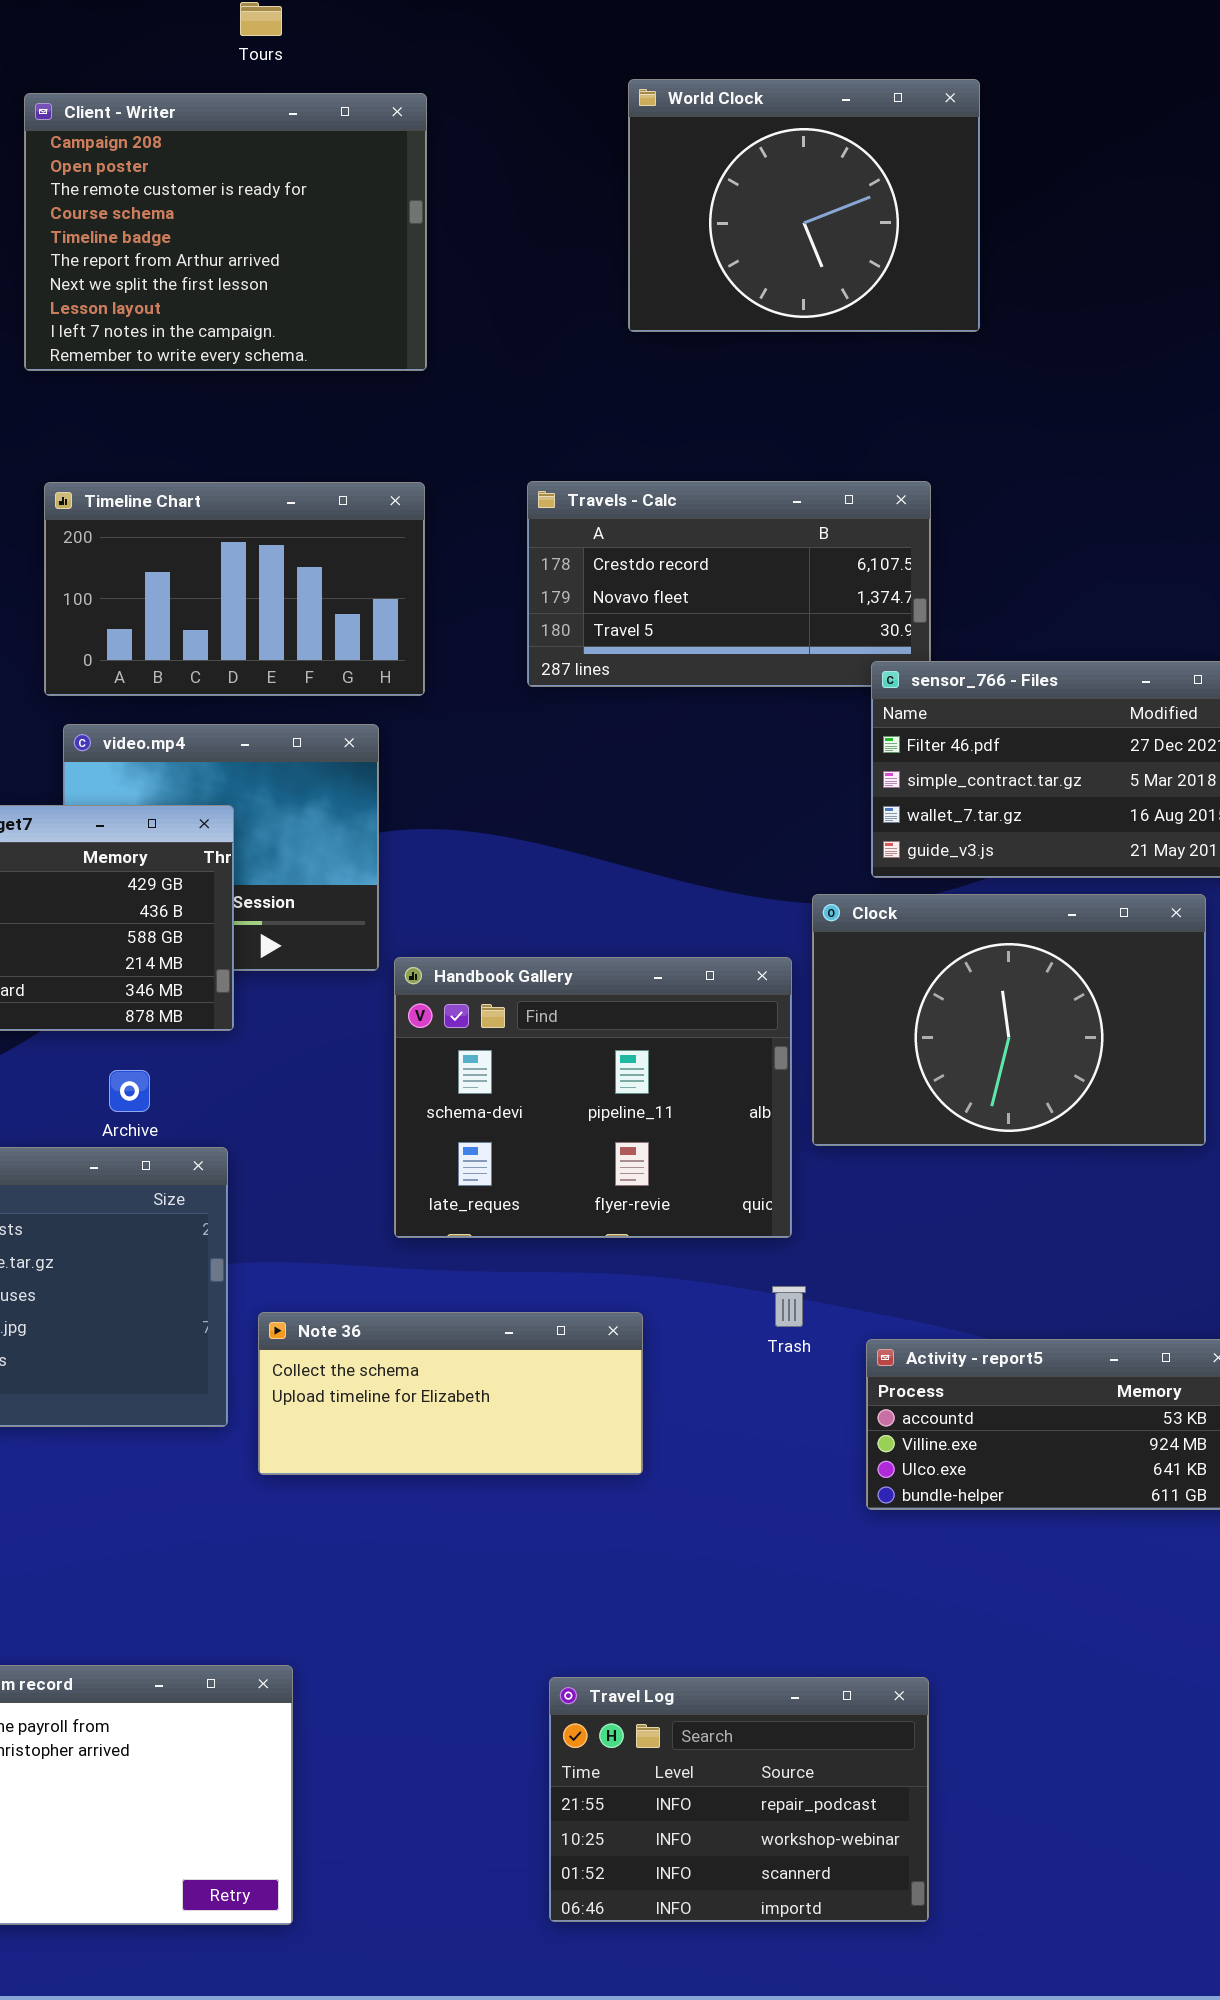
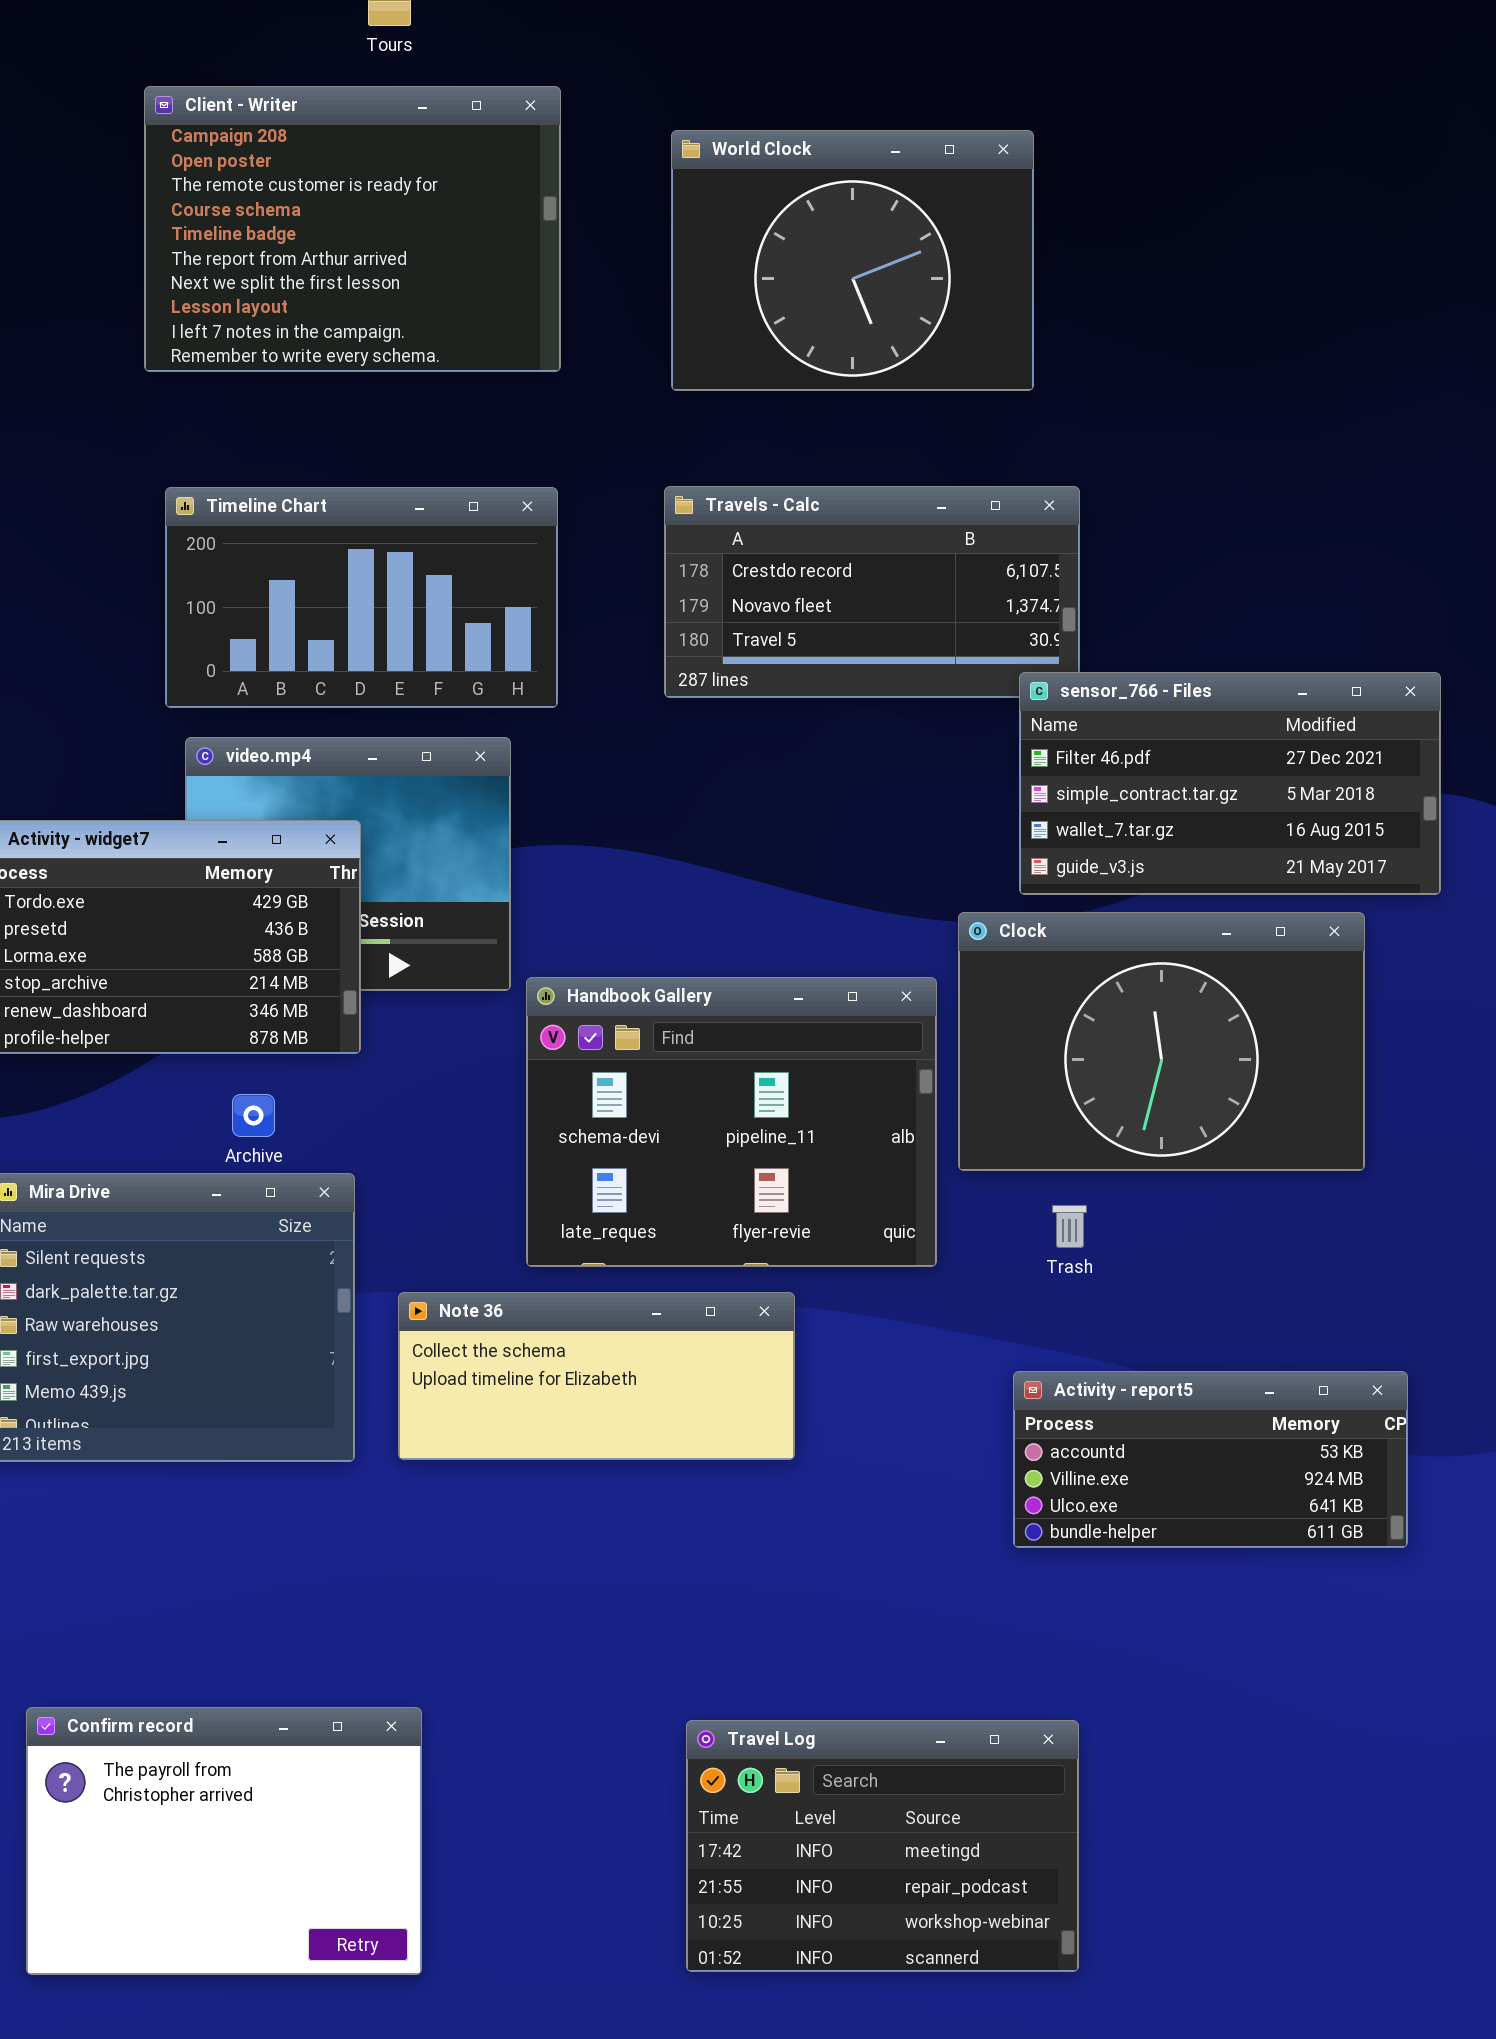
World Clock: [628,79,980,332] -> [671,130,1034,391], moved
Trash: [772,1286,806,1327] -> [1052,1205,1087,1248], moved
Note 36: [258,1312,643,1475] -> [398,1292,795,1460], moved
Travel Log: [549,1677,929,1922] -> [686,1720,1079,1972], scrolled up 1 row

